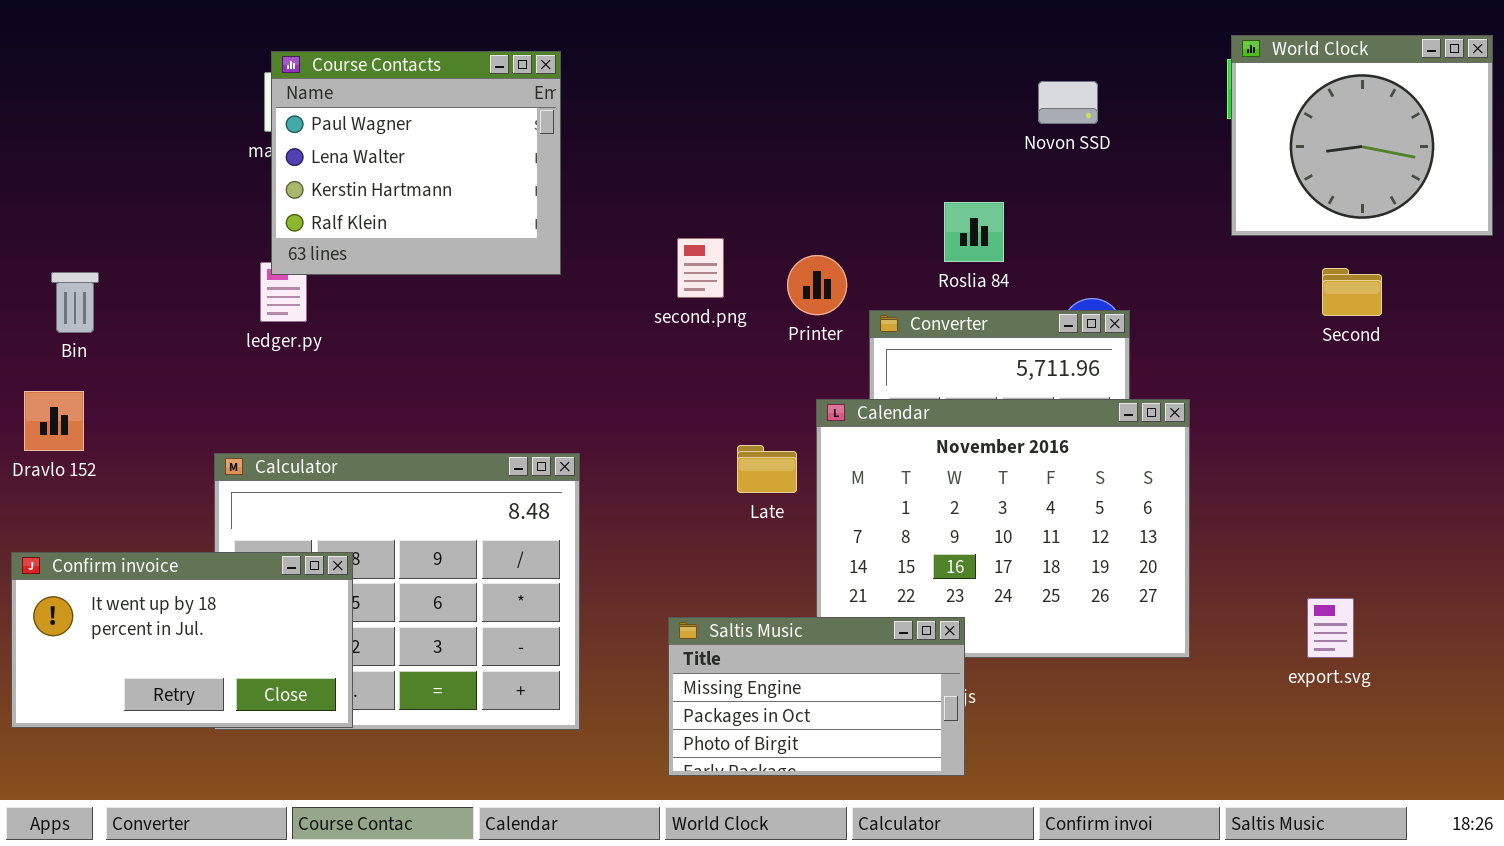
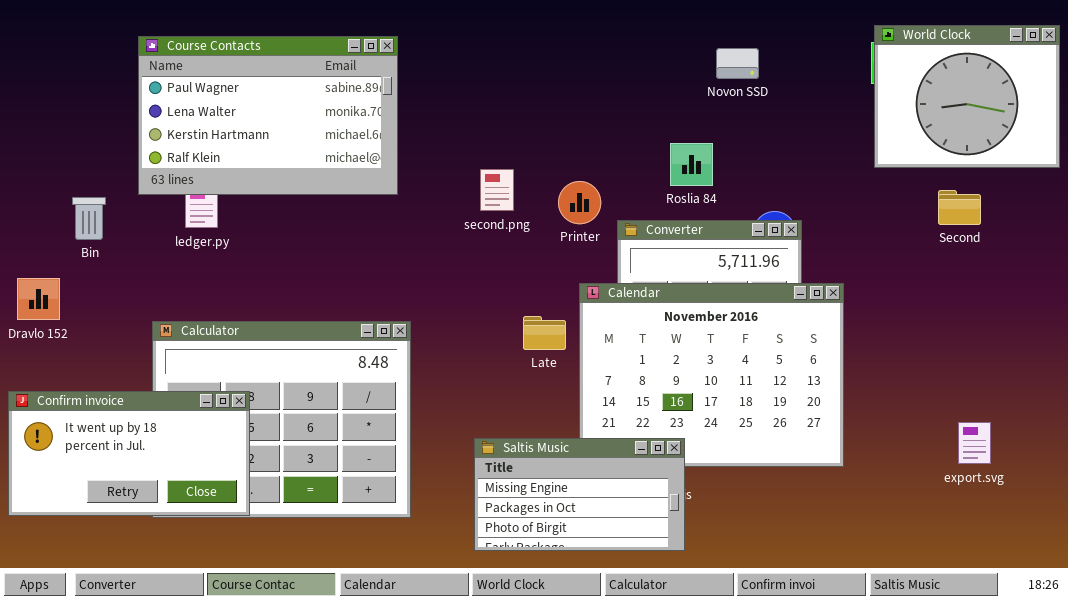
Course Contacts: [271,51,561,275] -> [138,36,398,195], resized
Novon SSD: [1038,81,1098,124] -> [716,48,759,79], moved
Bin: [51,272,99,333] -> [72,197,106,240], moved
export.svg: [1307,598,1354,658] -> [958,422,991,464], moved

